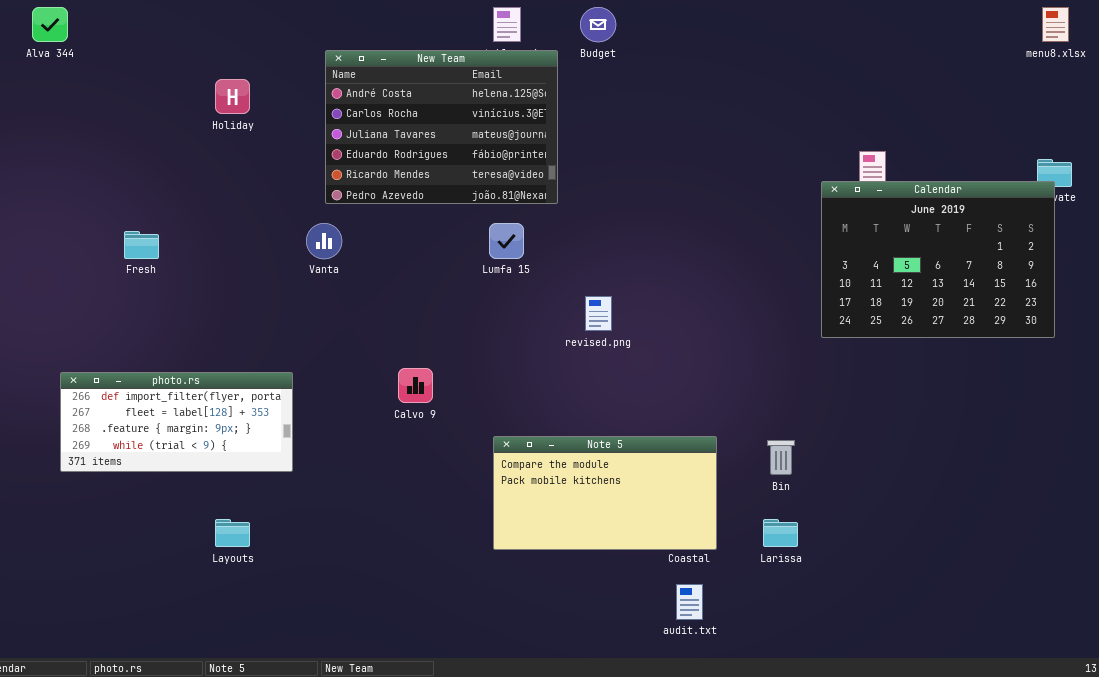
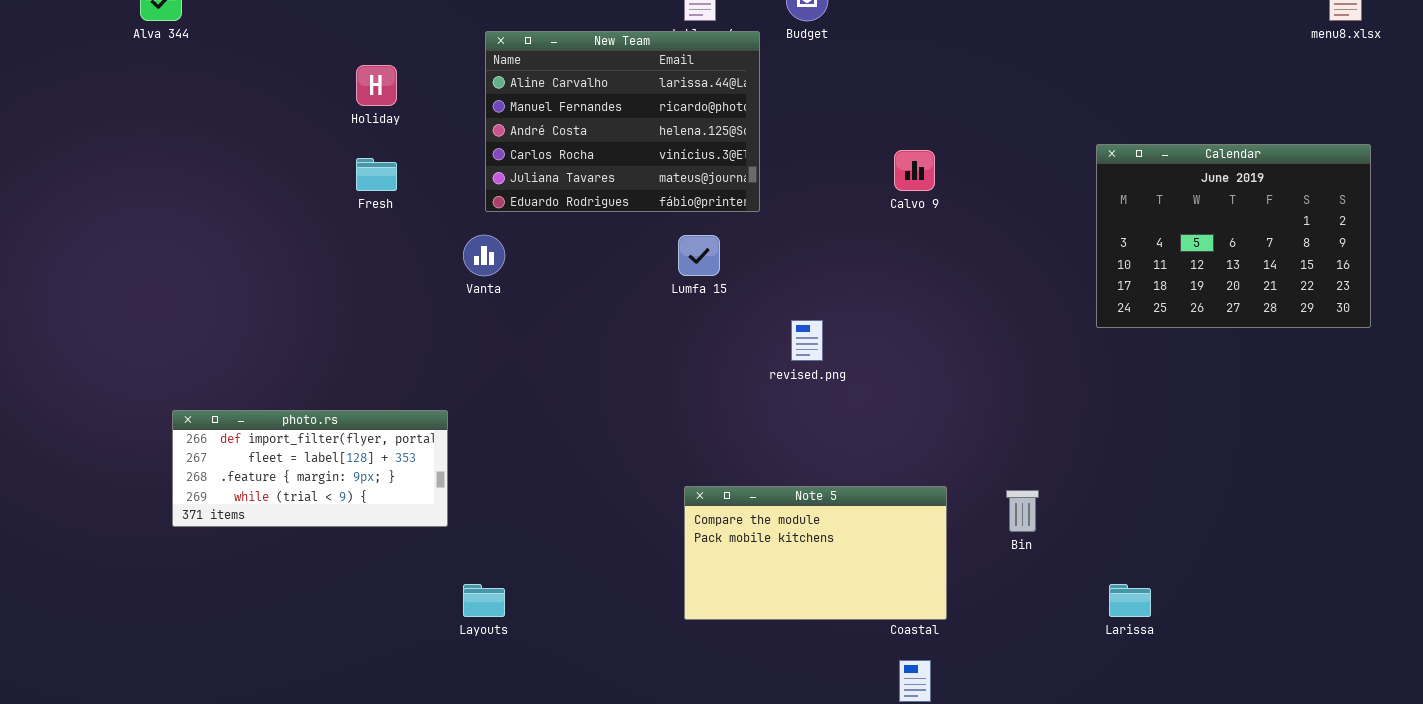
New Team: [325,50,558,204] -> [485,31,760,212], scrolled up 2 rows
Calendar: [821,181,1055,338] -> [1096,144,1371,328], moved
Fresh: [124,231,159,259] -> [356,158,397,191], moved
Calvo 9: [398,368,433,403] -> [894,150,935,191], moved
Layouts: [215,519,250,547] -> [463,584,505,617], moved
Larissa: [763,519,798,547] -> [1109,584,1151,617], moved

